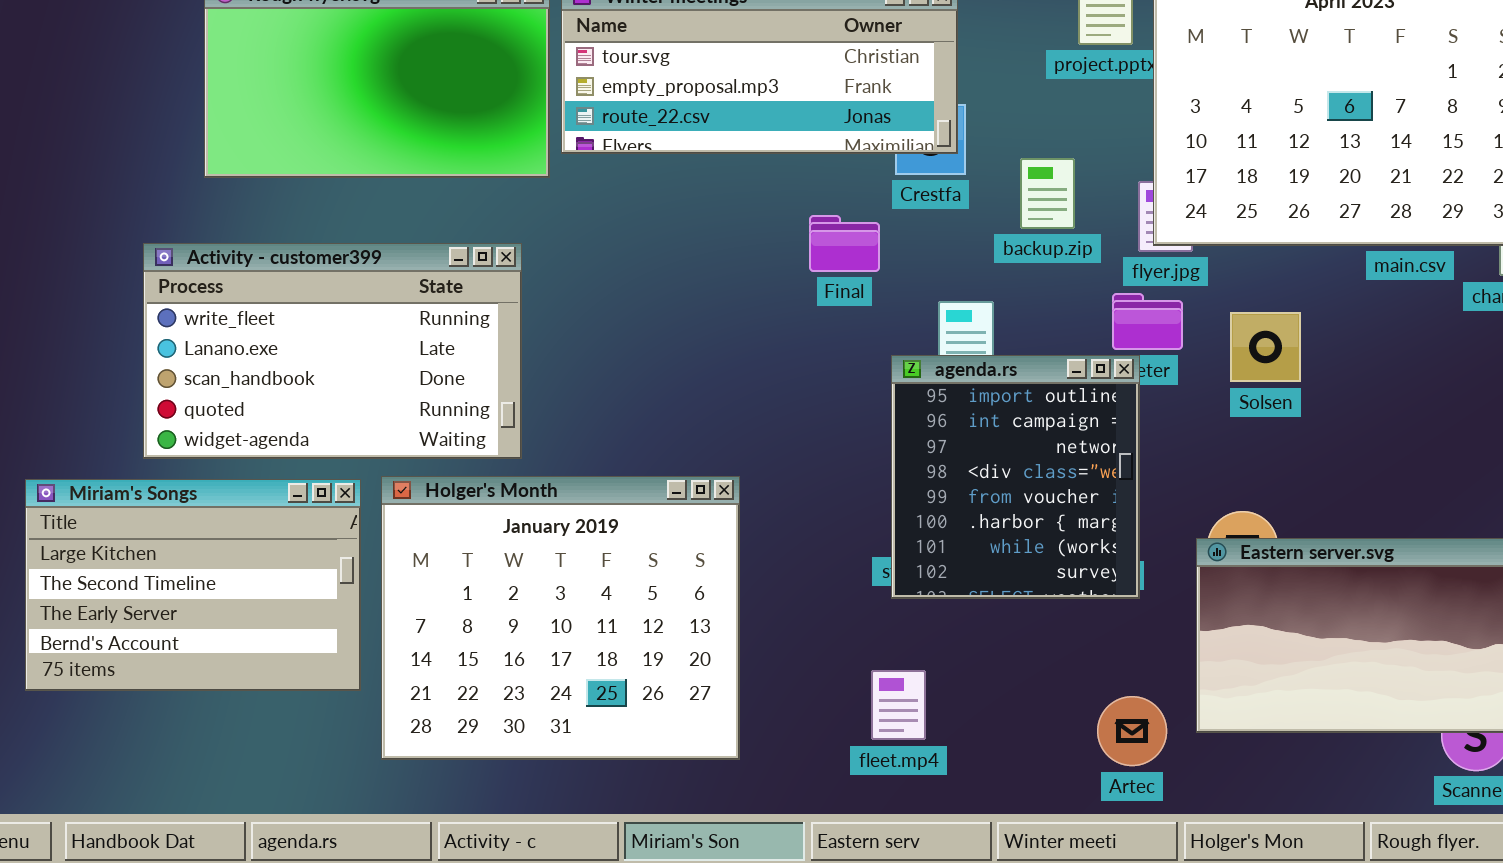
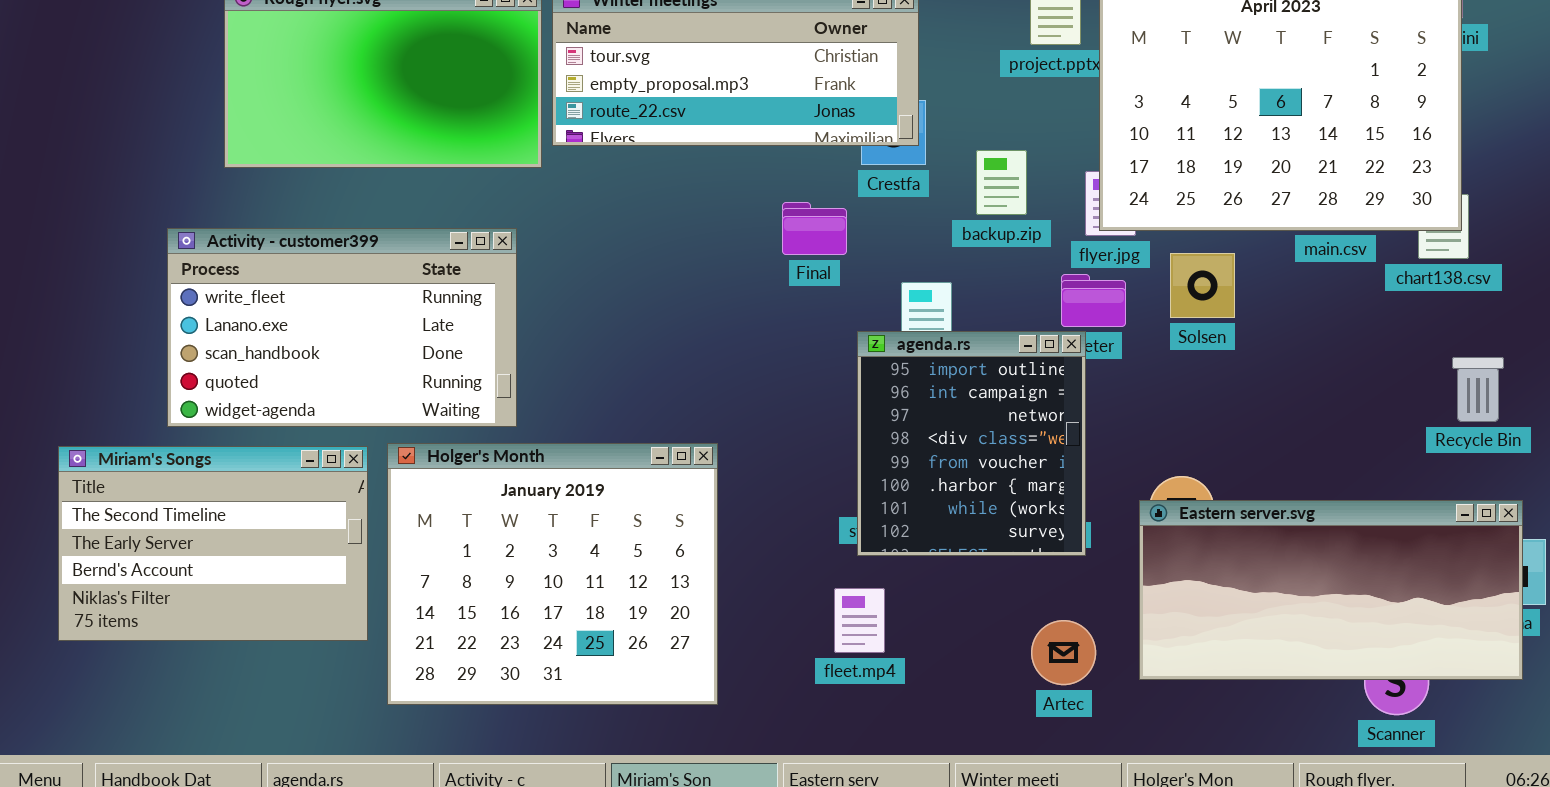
Solsen: [1230,312,1301,382] -> [1170,253,1235,318], moved
Miriam's Songs: [25,479,361,691] -> [58,446,368,641], scrolled down 1 row
fleet.mp4: [871,670,926,740] -> [834,588,885,653], moved
Artec: [1097,696,1167,766] -> [1031,620,1096,685], moved

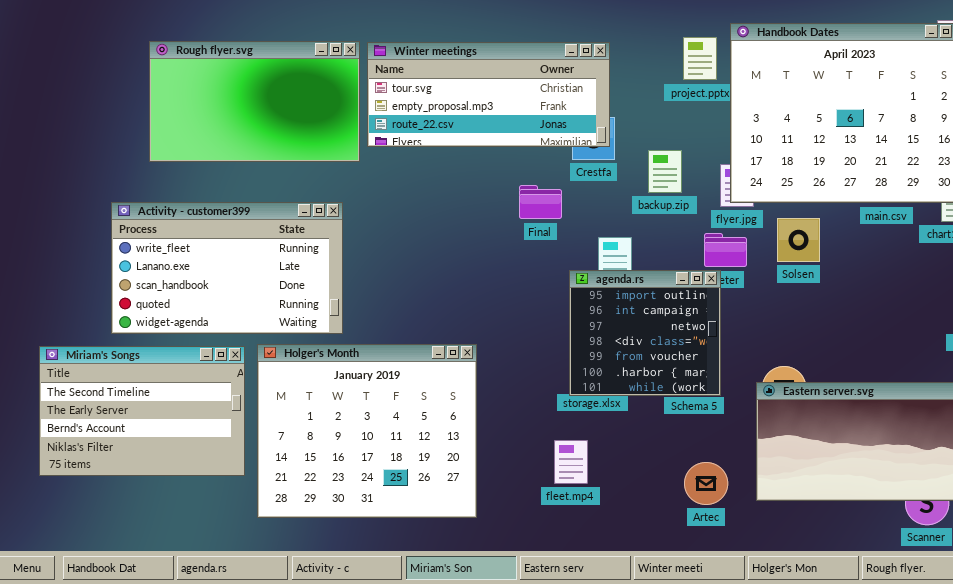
agenda.rs: [857,331,1086,556] -> [569,270,721,396], resized

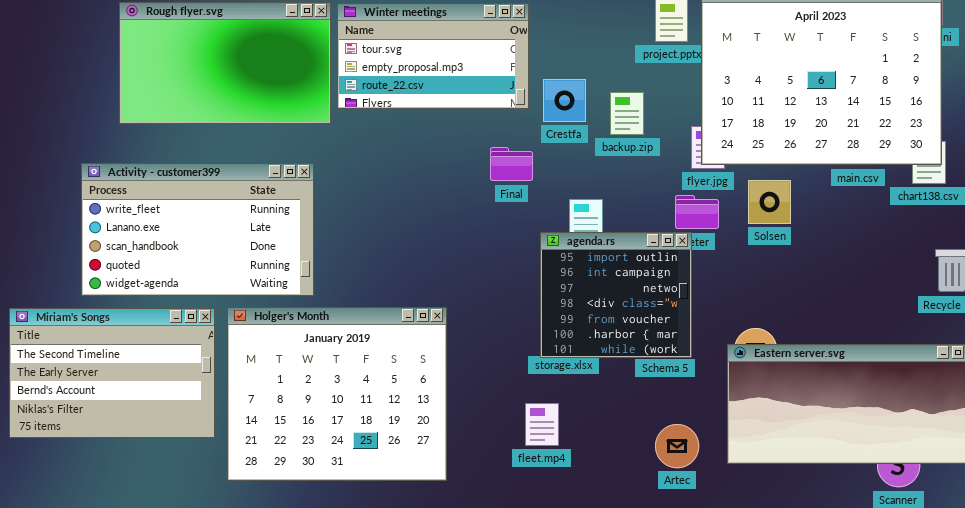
Winter meetings: [367,42,610,147] -> [337,3,529,109], resized
backup.zip: [648,150,682,193] -> [610,92,644,135], moved

